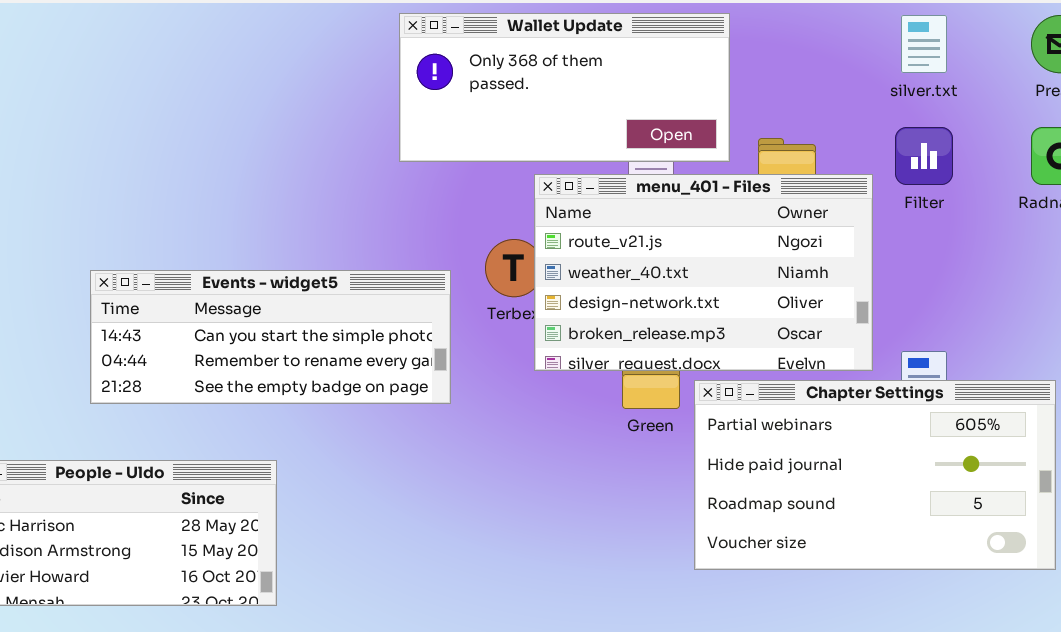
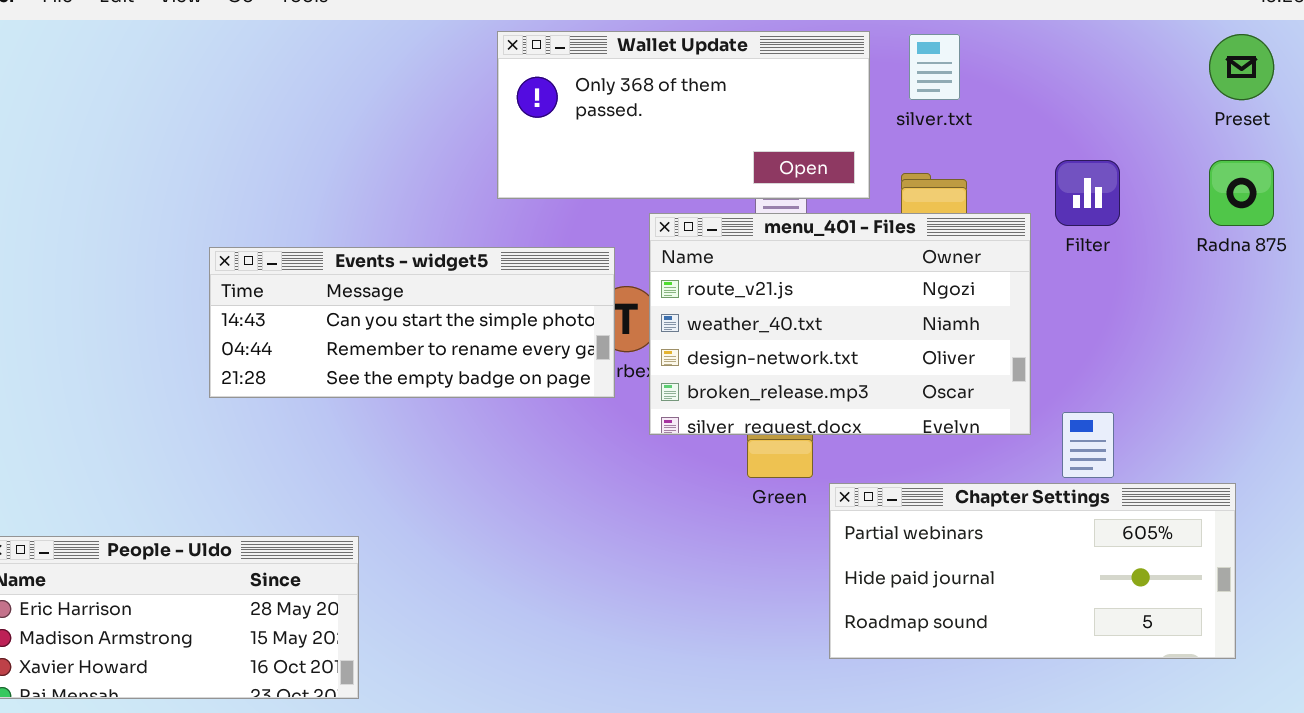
silver.txt: [901,15,947,73] -> [909,34,960,100], moved
Events - widget5: [90,270,451,404] -> [209,247,615,398], moved
Chapter Settings: [694,380,1056,570] -> [829,483,1236,659], resized

